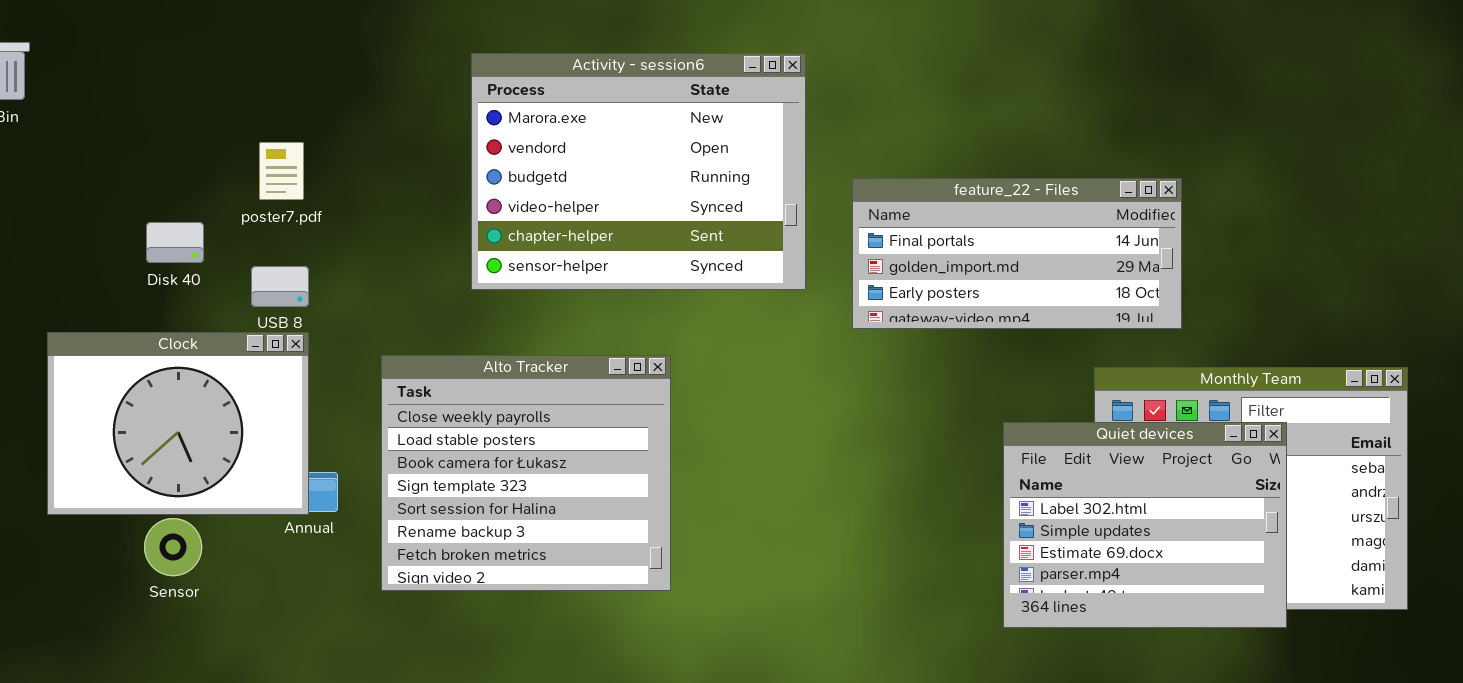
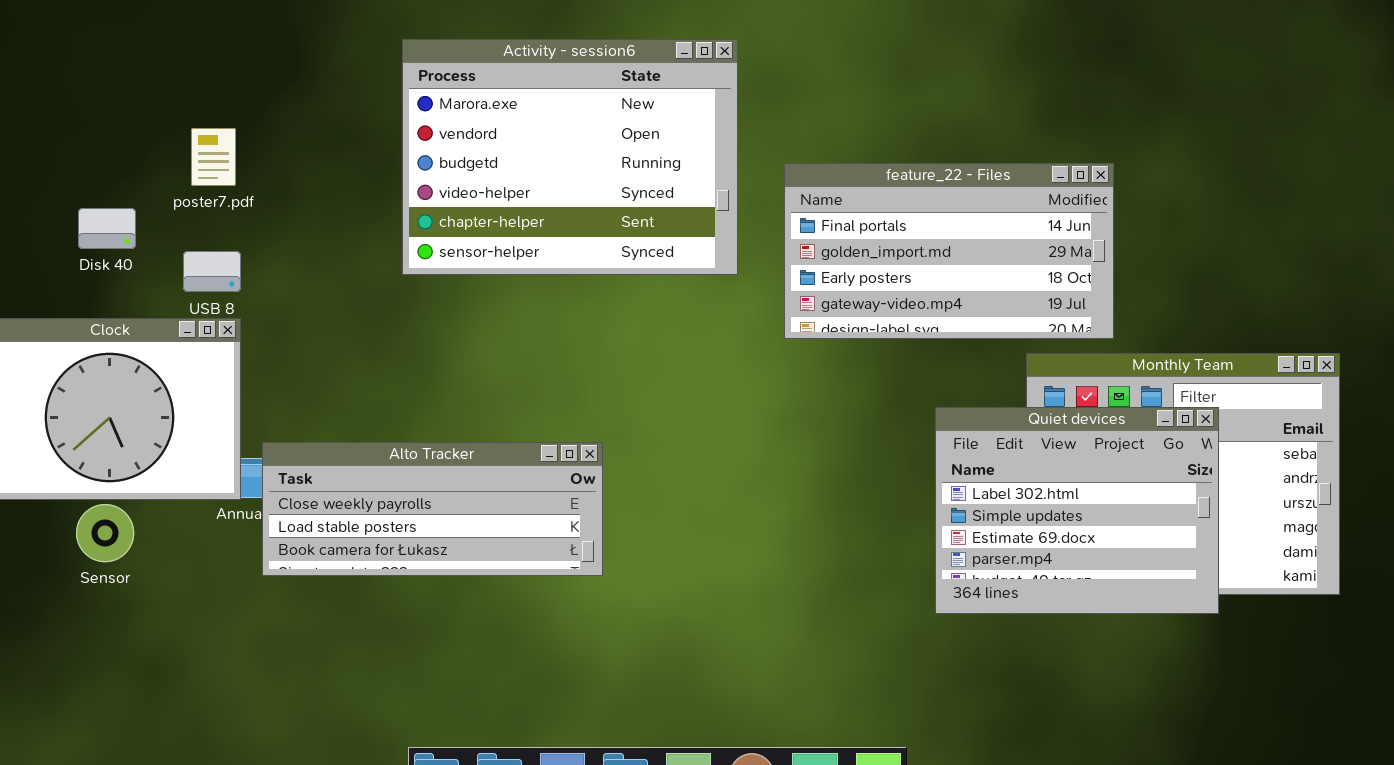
feature_22 - Files: [852,178,1182,329] -> [784,163,1114,339], resized
Alto Tracker: [381,355,671,591] -> [262,442,603,576], resized

